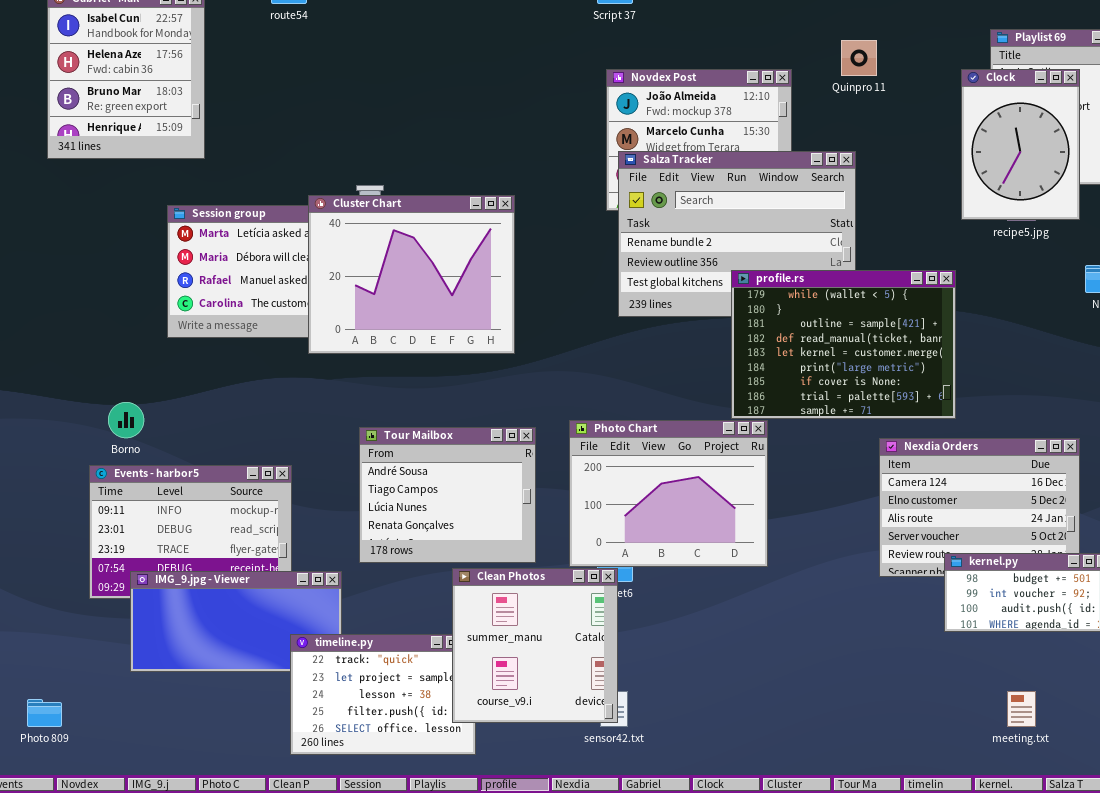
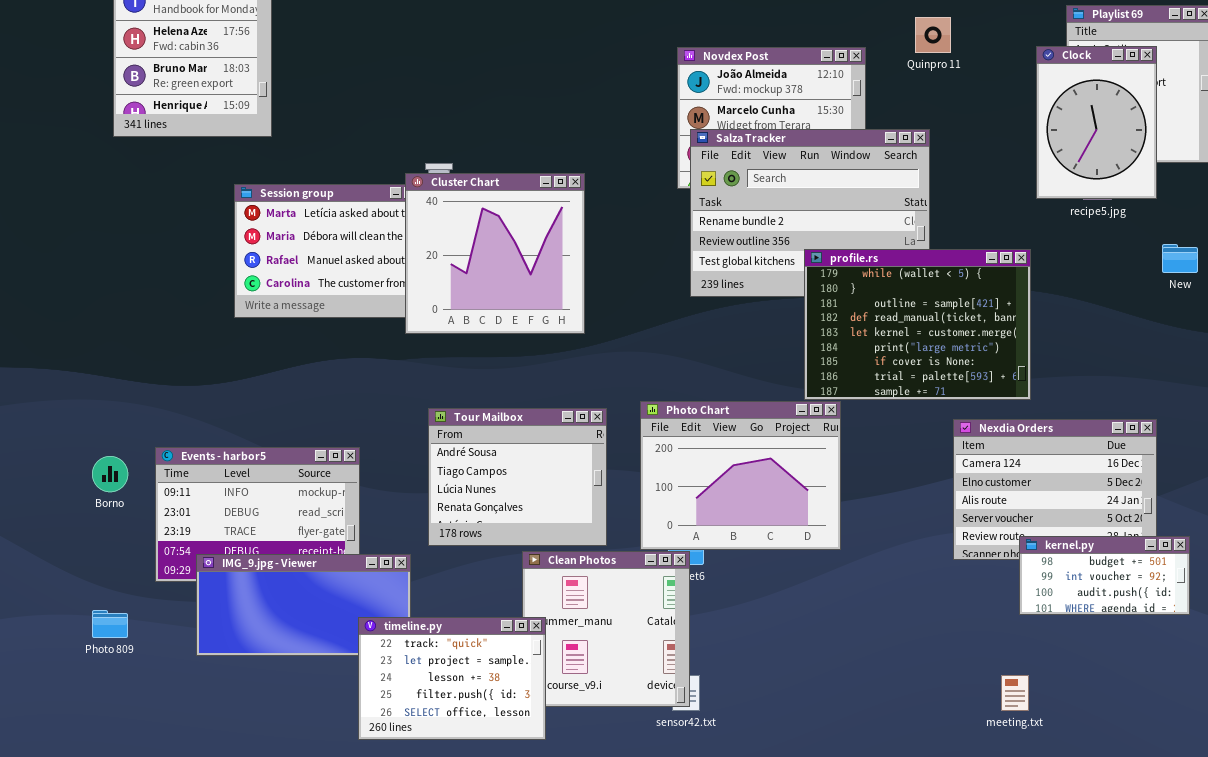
Cluster Chart: [308,195,515,354] -> [405,173,585,334], resized
Borno: [108,402,144,438] -> [92,456,128,492], moved
timeline.py: [290,634,476,755] -> [358,617,546,740], raised
meeting.txt: [1007,691,1036,727] -> [1001,675,1029,711], moved
Photo 809: [27,699,62,727] -> [92,610,128,638], moved

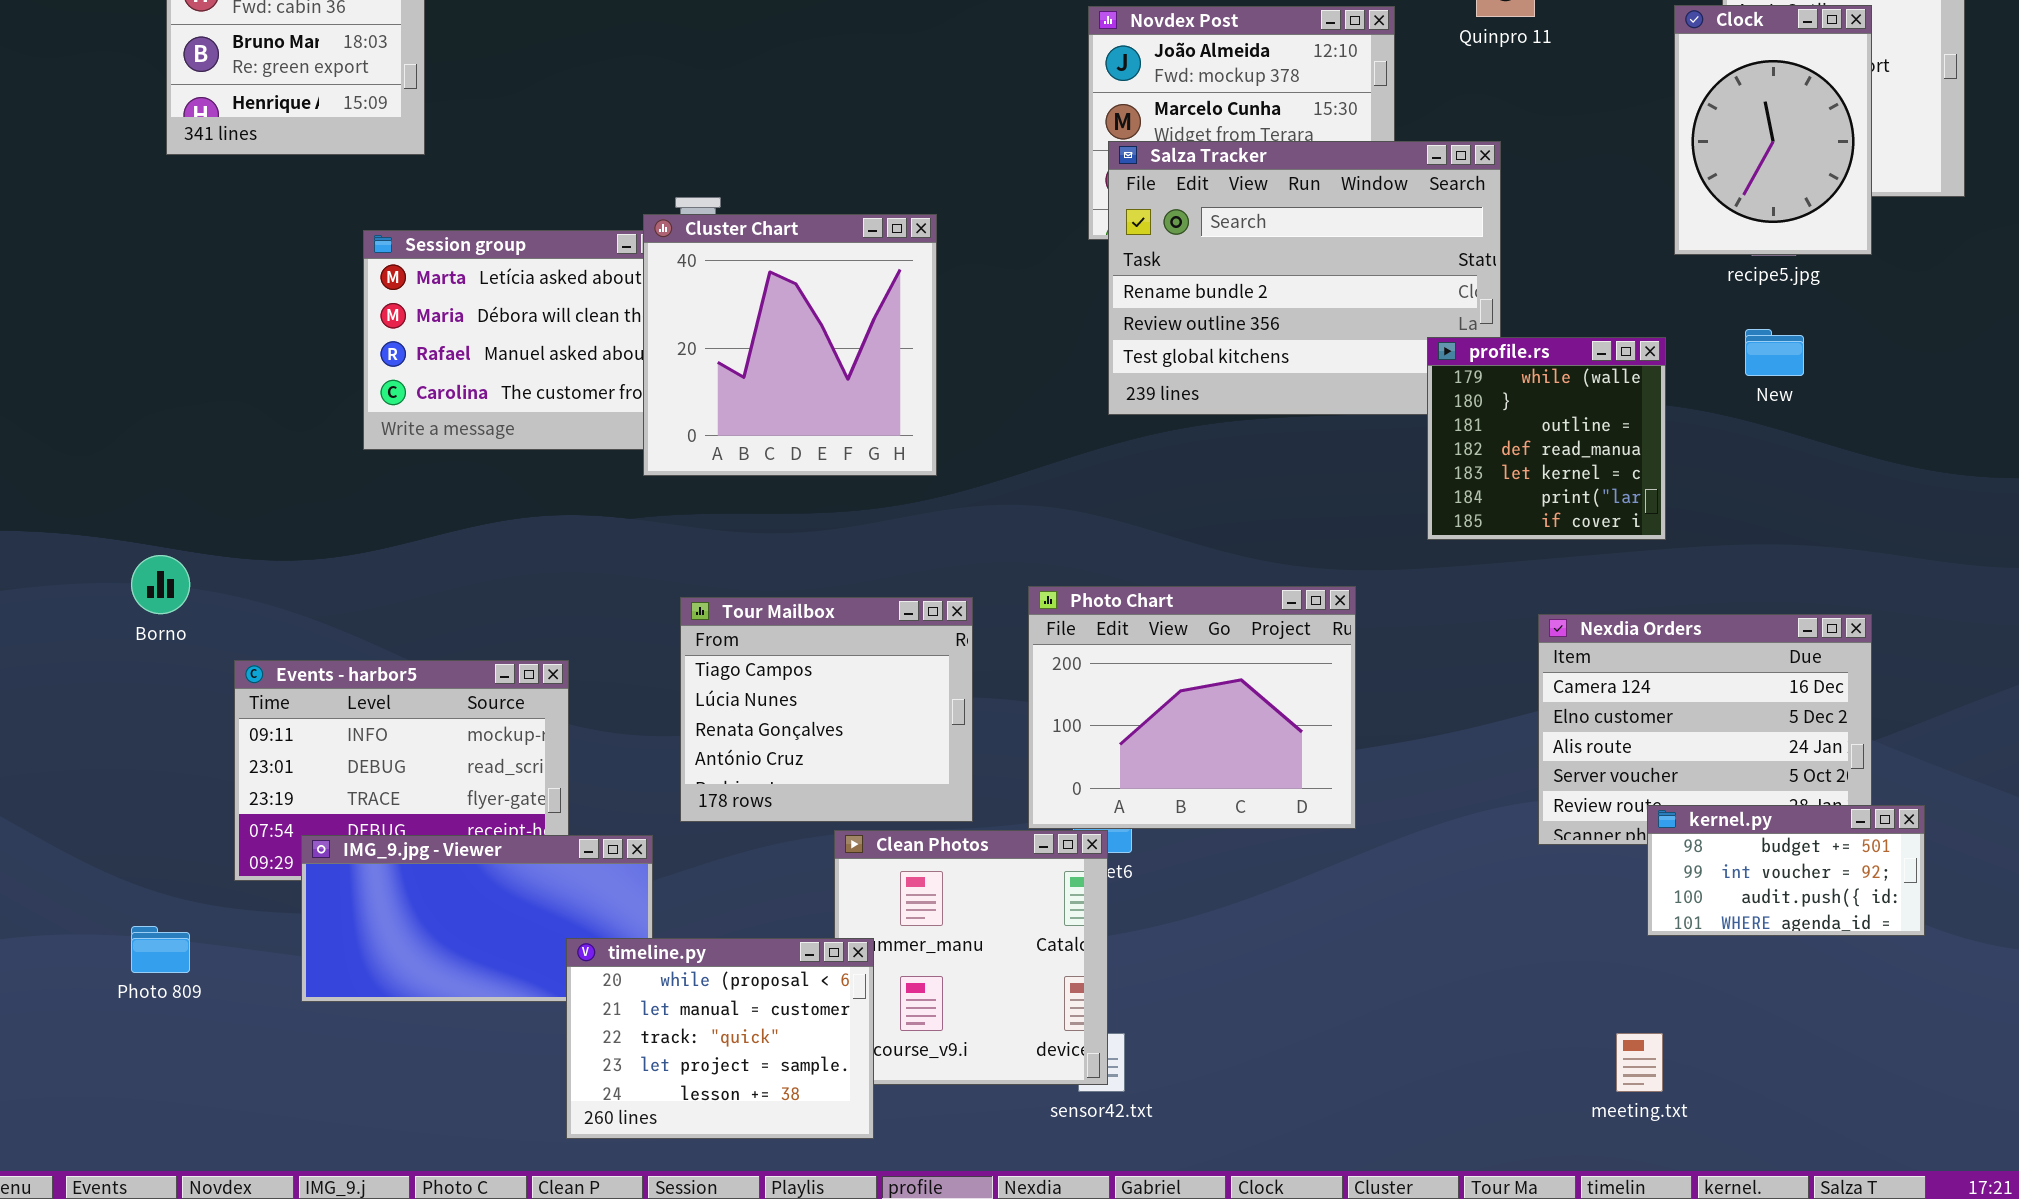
New: [1162,244,1198,273] -> [1745,329,1804,376], moved
profile.rs: [804,249,1031,400] -> [1427,337,1666,540], resized
Tour Mailbox: [428,408,607,546] -> [680,597,973,822], scrolled down 1 row
Borno: [92,456,128,492] -> [131,555,190,614], moved
timeline.py: [358,617,546,740] -> [566,938,874,1139], scrolled up 2 rows

